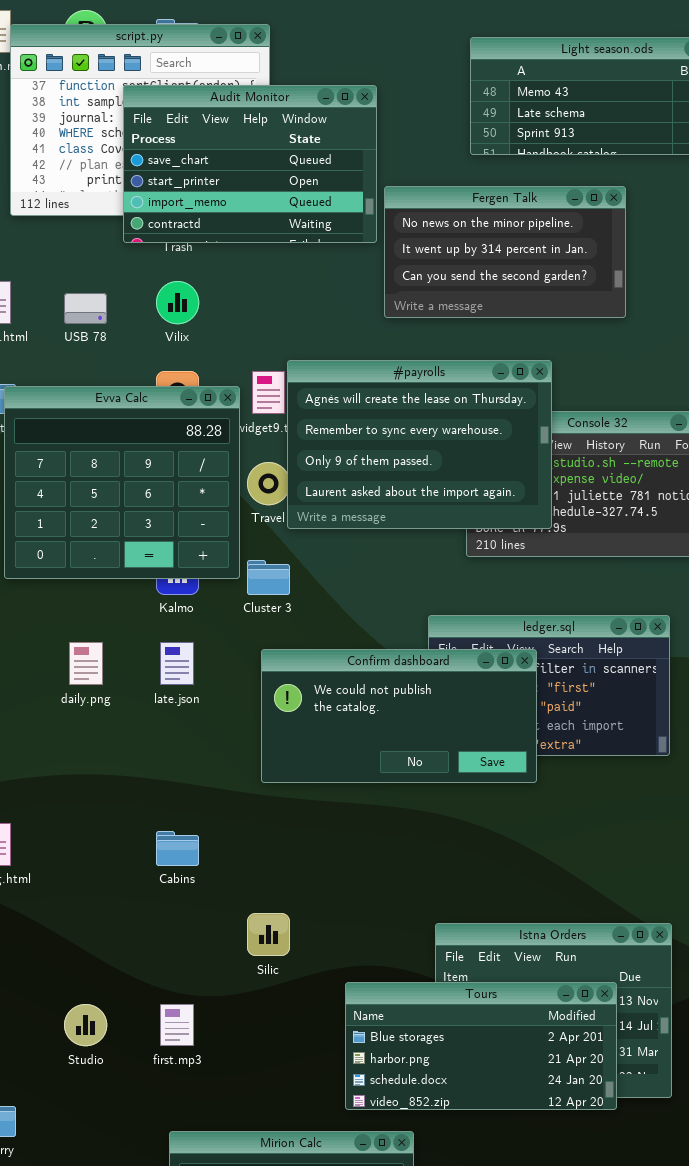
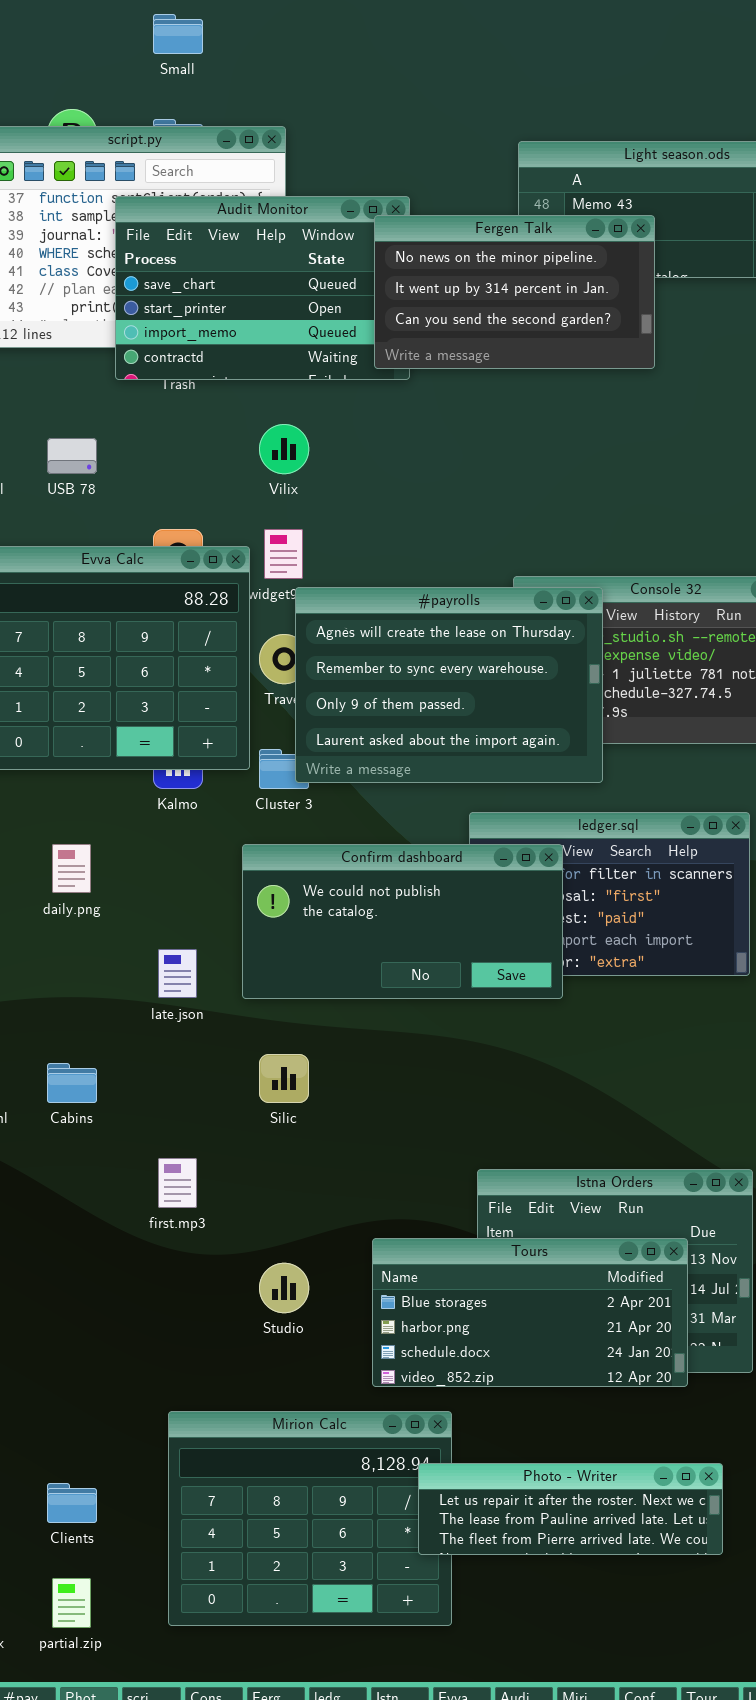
Fergen Talk: [384,186,626,318] -> [374,215,655,369], moved
Vilix: [156,281,199,324] -> [259,424,309,474], moved
#payrolls: [287,360,552,529] -> [295,587,603,783], moved
late.json: [160,642,194,685] -> [158,949,197,998], moved
Confirm dashboard: [261,649,537,783] -> [242,844,563,999], moved
Cabins: [156,831,199,866] -> [47,1063,97,1103], moved
Silic: [247,913,290,956] -> [259,1054,309,1103], moved
Studio: [64,1004,107,1046] -> [259,1263,309,1313], moved
first.mp3: [160,1004,194,1046] -> [158,1158,197,1208], moved

